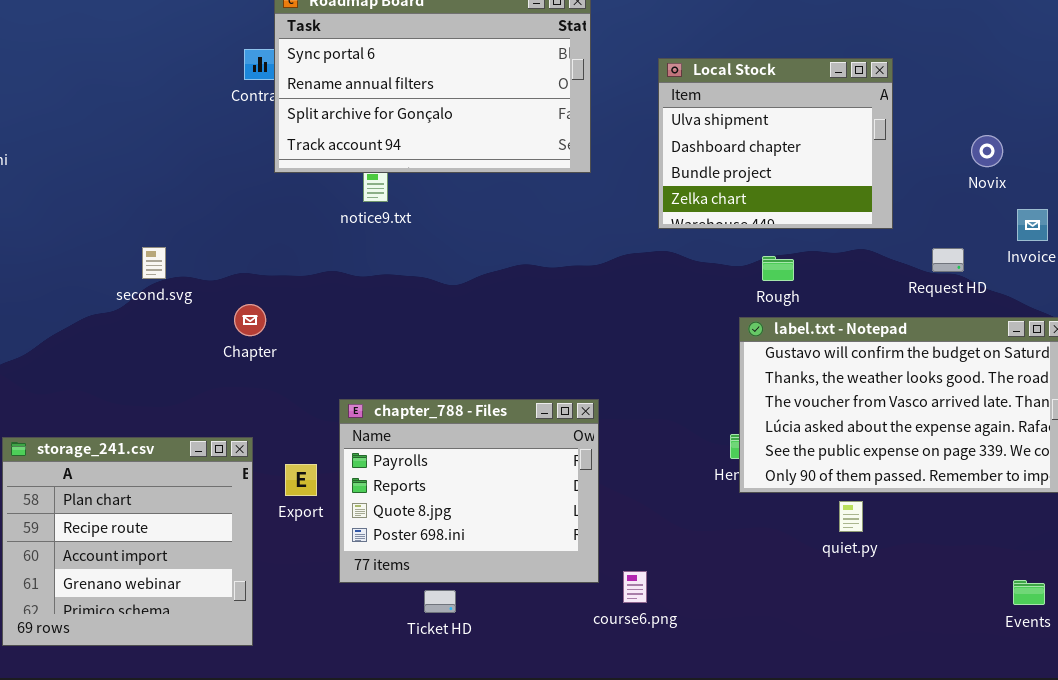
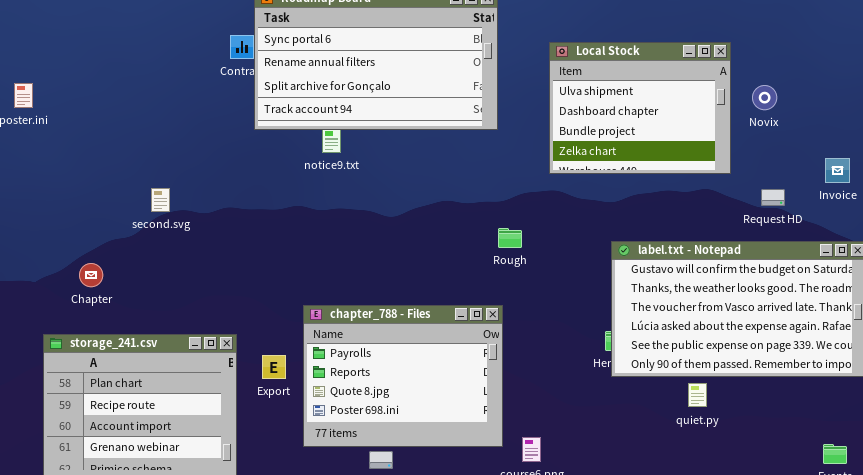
Novix: [971,135,1003,167] -> [752,85,777,110], moved
Rough: [762,256,794,281] -> [498,228,522,248], moved
Chapter: [234,304,266,336] -> [79,263,103,287], moved

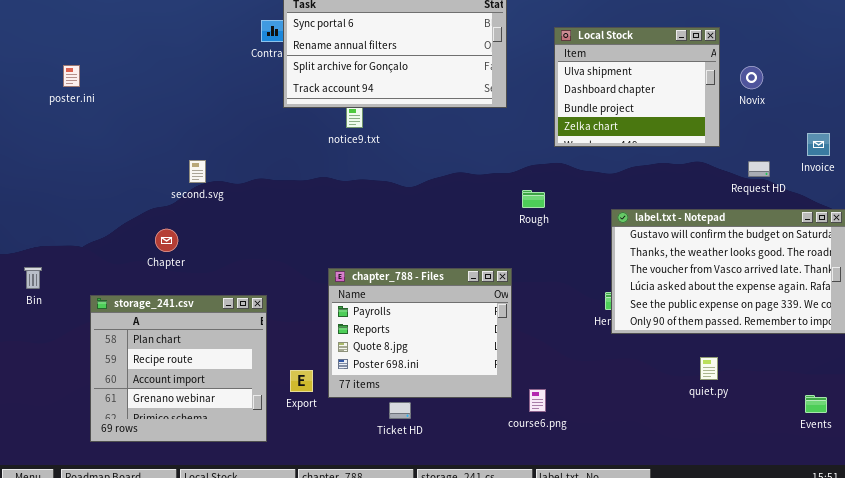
Rough: [498,228,522,248] -> [522,190,545,208], moved
Chapter: [79,263,103,287] -> [155,229,178,252], moved
Export: [262,355,286,379] -> [290,370,313,392], moved
quiet.py: [688,383,707,407] -> [700,357,718,380], moved

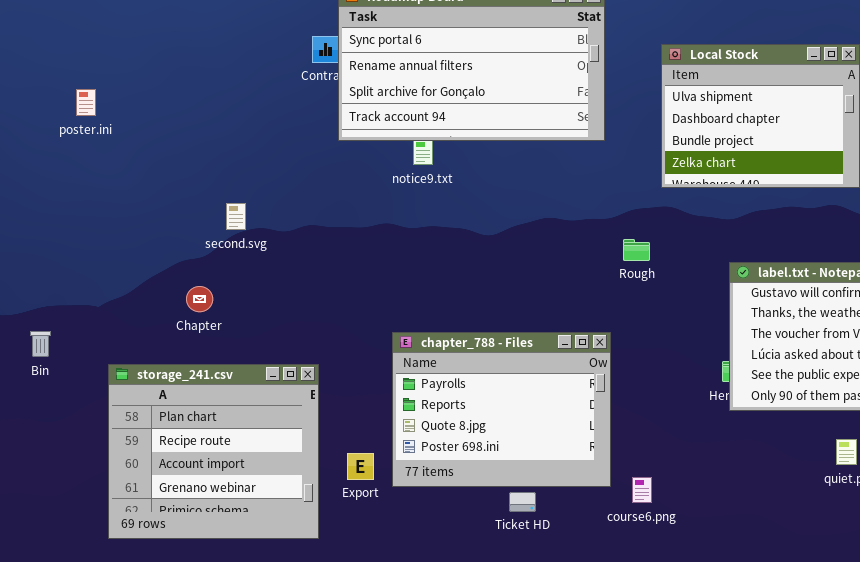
Ticket HD: [389,402,411,419] -> [509,492,536,512], moved

